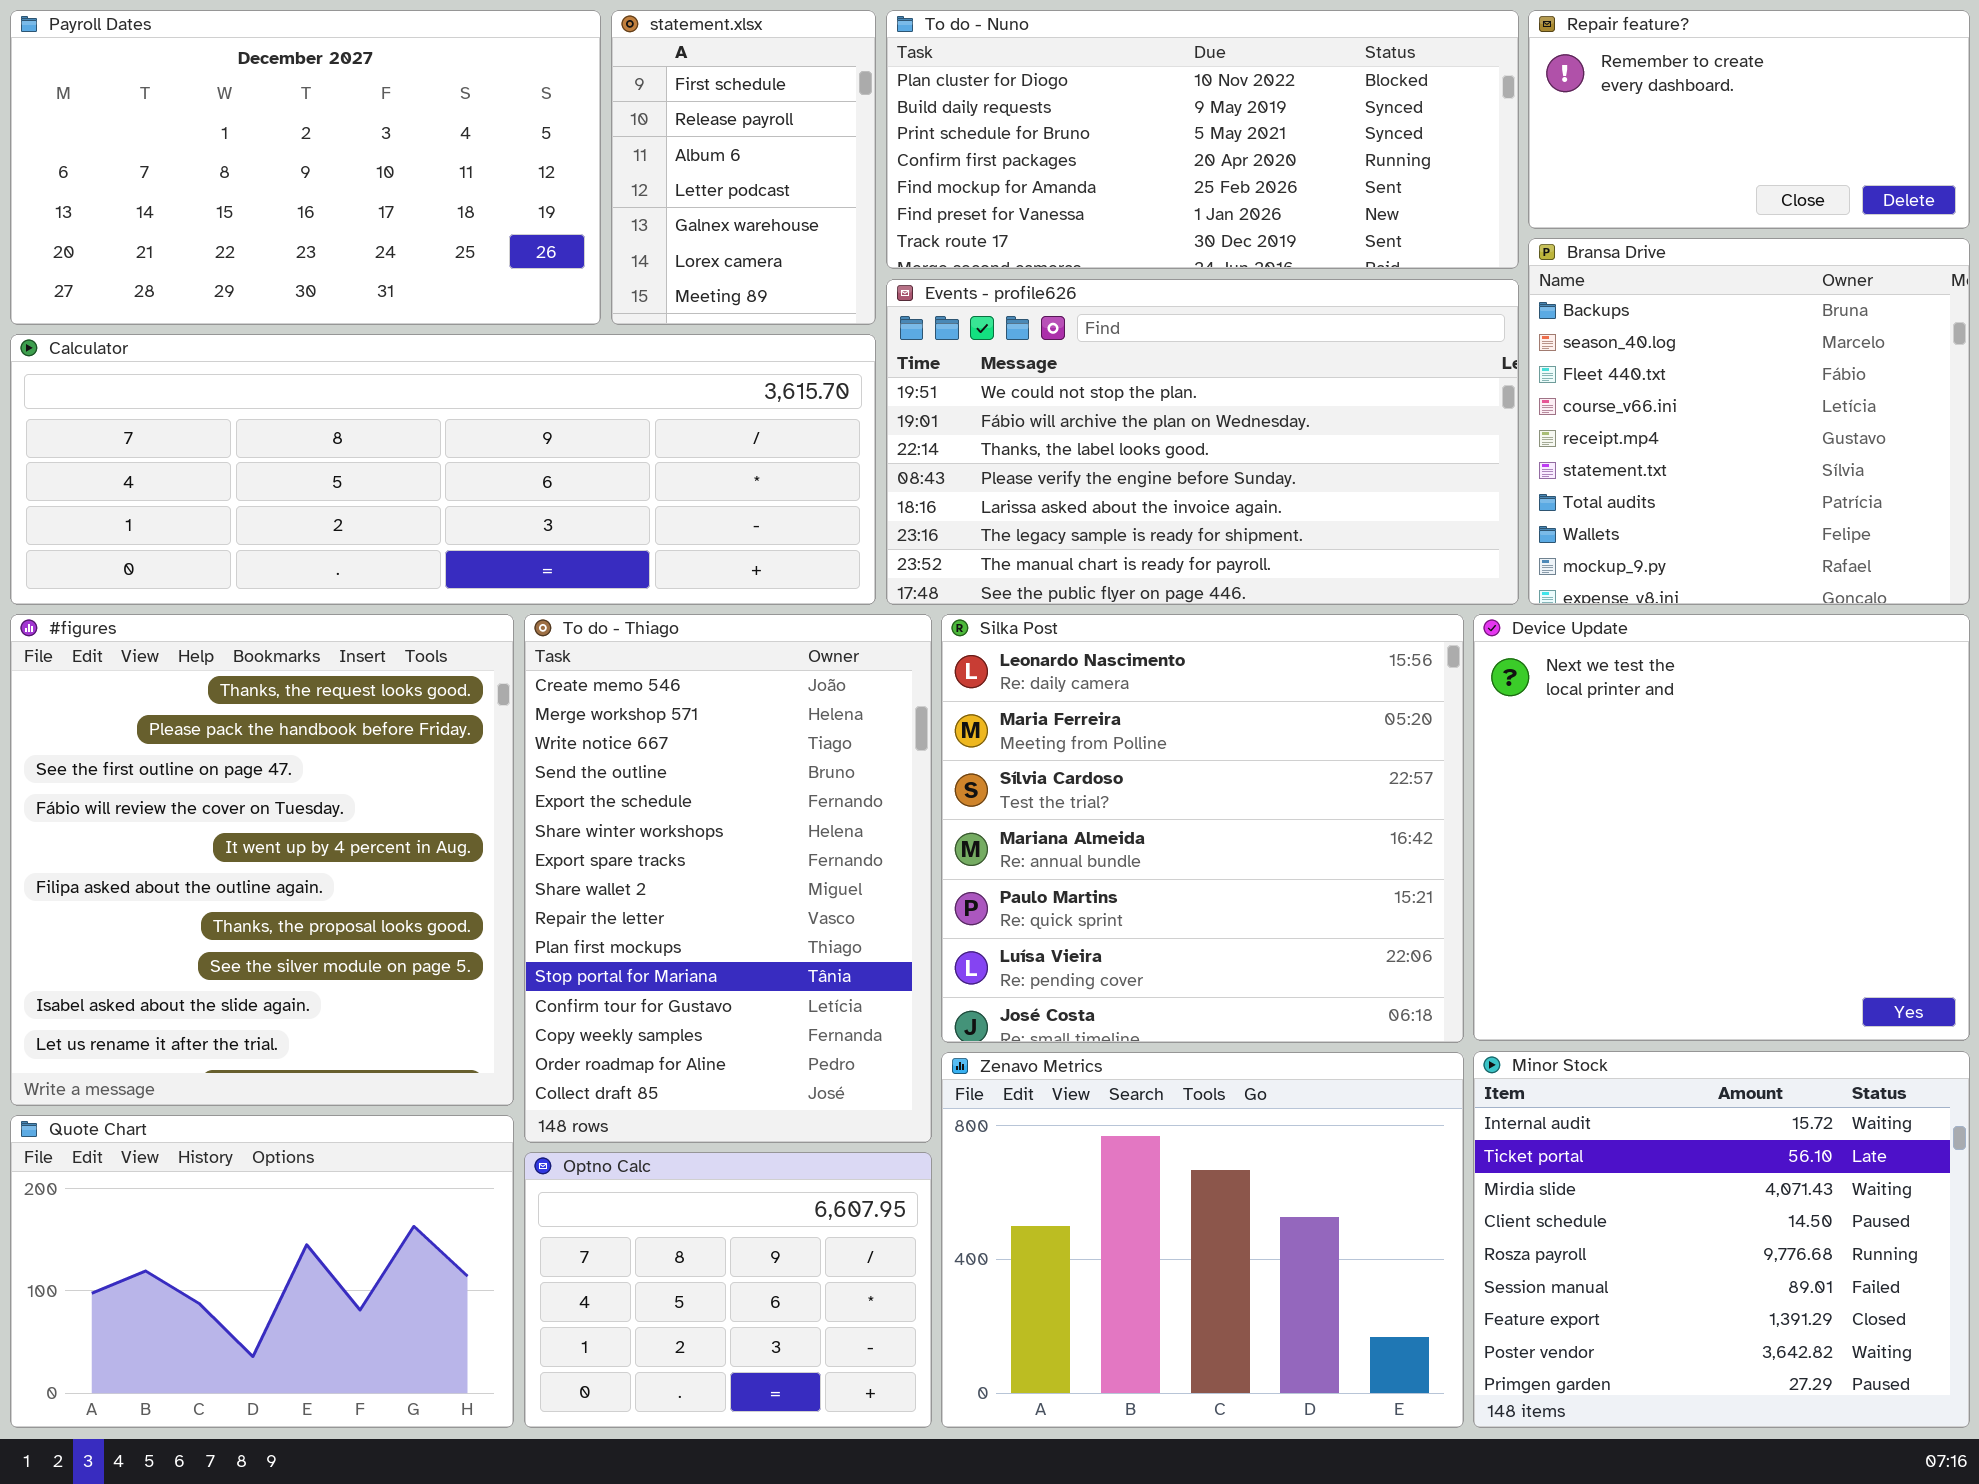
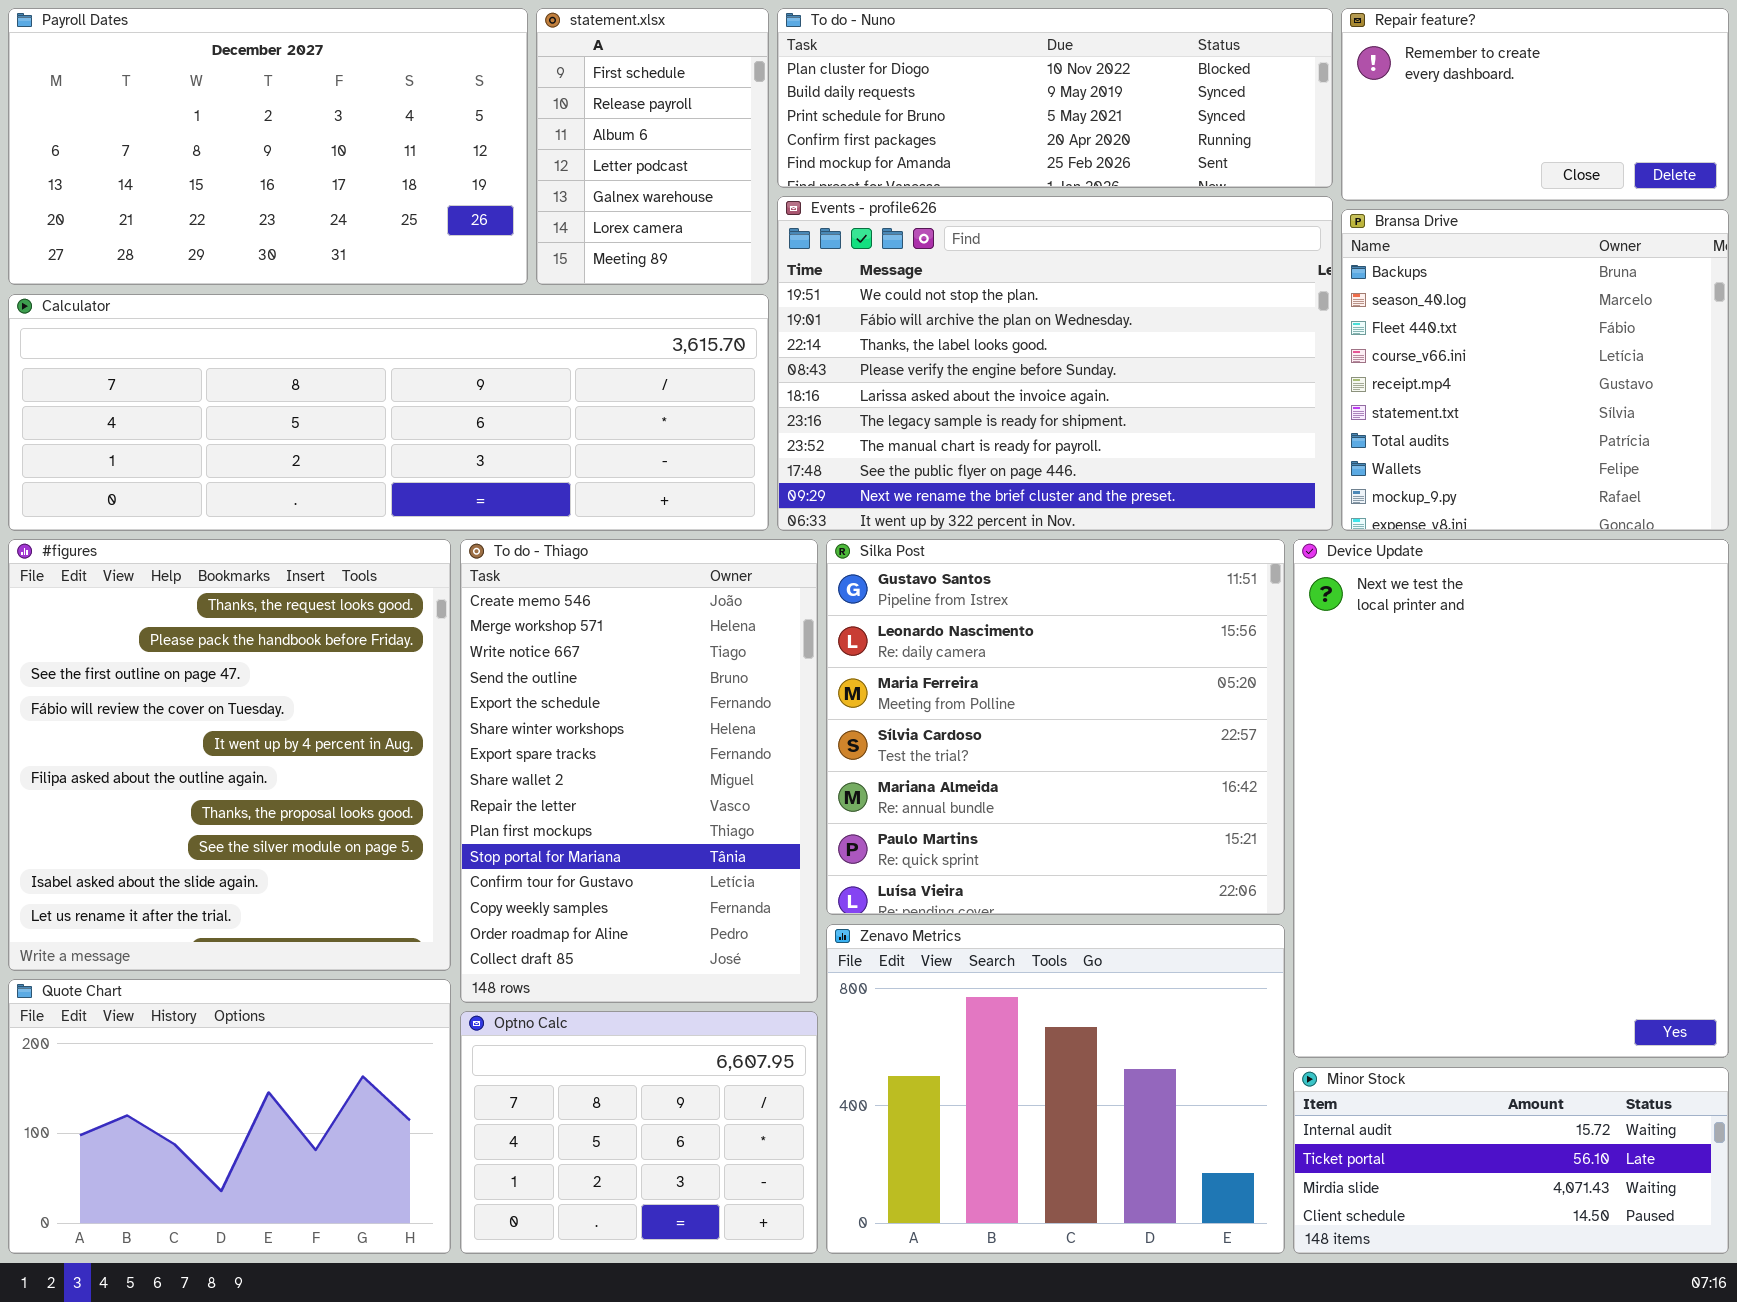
To do - Nuno: [886,10,1519,269] -> [777,8,1333,188], resized
Events - profile626: [886,279,1519,605] -> [777,196,1333,531], resized
Silka Post: [941,614,1464,1043] -> [826,539,1285,915], scrolled up 1 row
Device Update: [1473,614,1970,1041] -> [1293,539,1729,1058], resized
Minor Stock: [1473,1051,1970,1428] -> [1293,1067,1729,1254], resized

